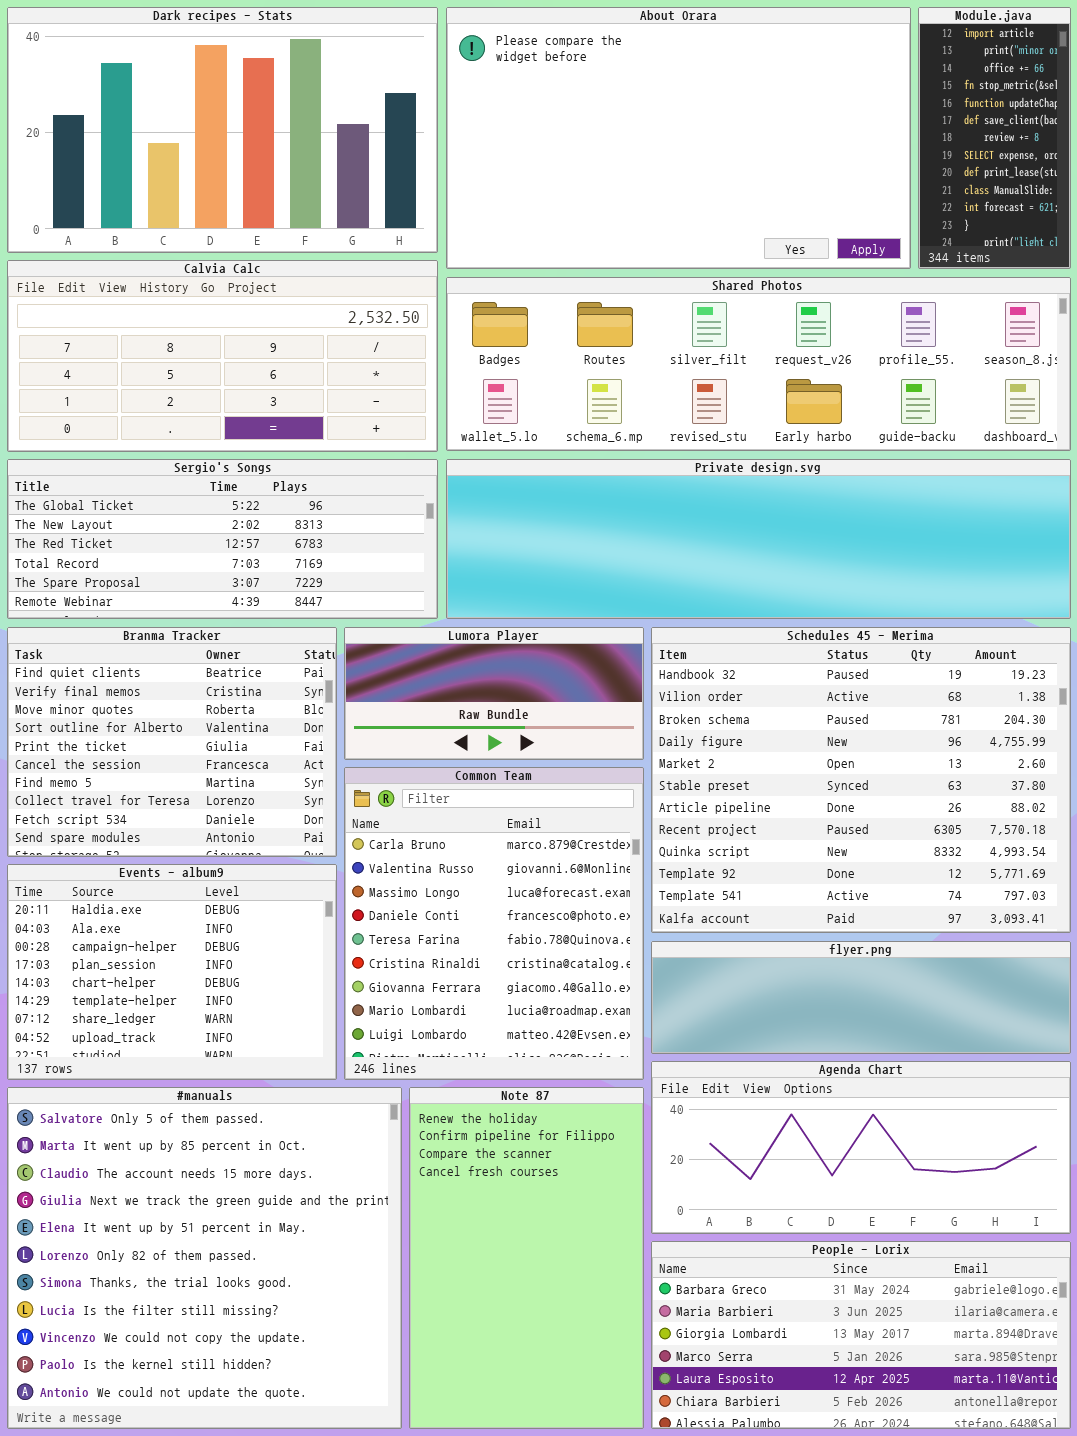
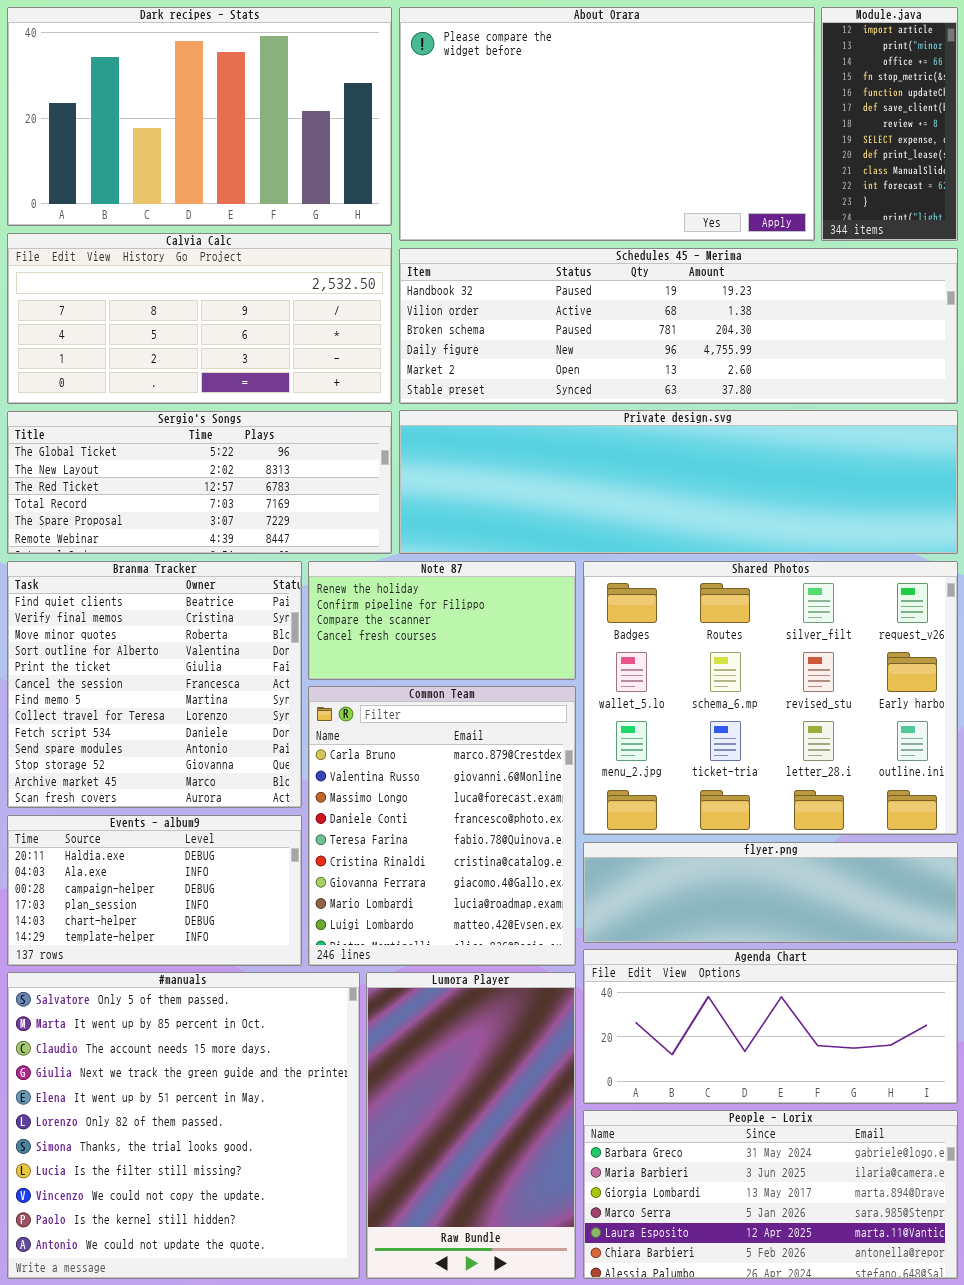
Shared Photos: [446,277,1071,451] -> [583,561,958,835], moved, resized
Branma Tracker: [7,627,337,857] -> [7,561,302,808], resized
Lumora Player: [344,627,644,760] -> [366,972,576,1279], moved, resized
Schedules 45 - Merima: [651,627,1071,933] -> [399,248,958,404], moved, resized
Events - album9: [7,864,337,1080] -> [7,815,302,966], resized
Note 87: [409,1087,644,1429] -> [308,561,576,680], moved, resized

